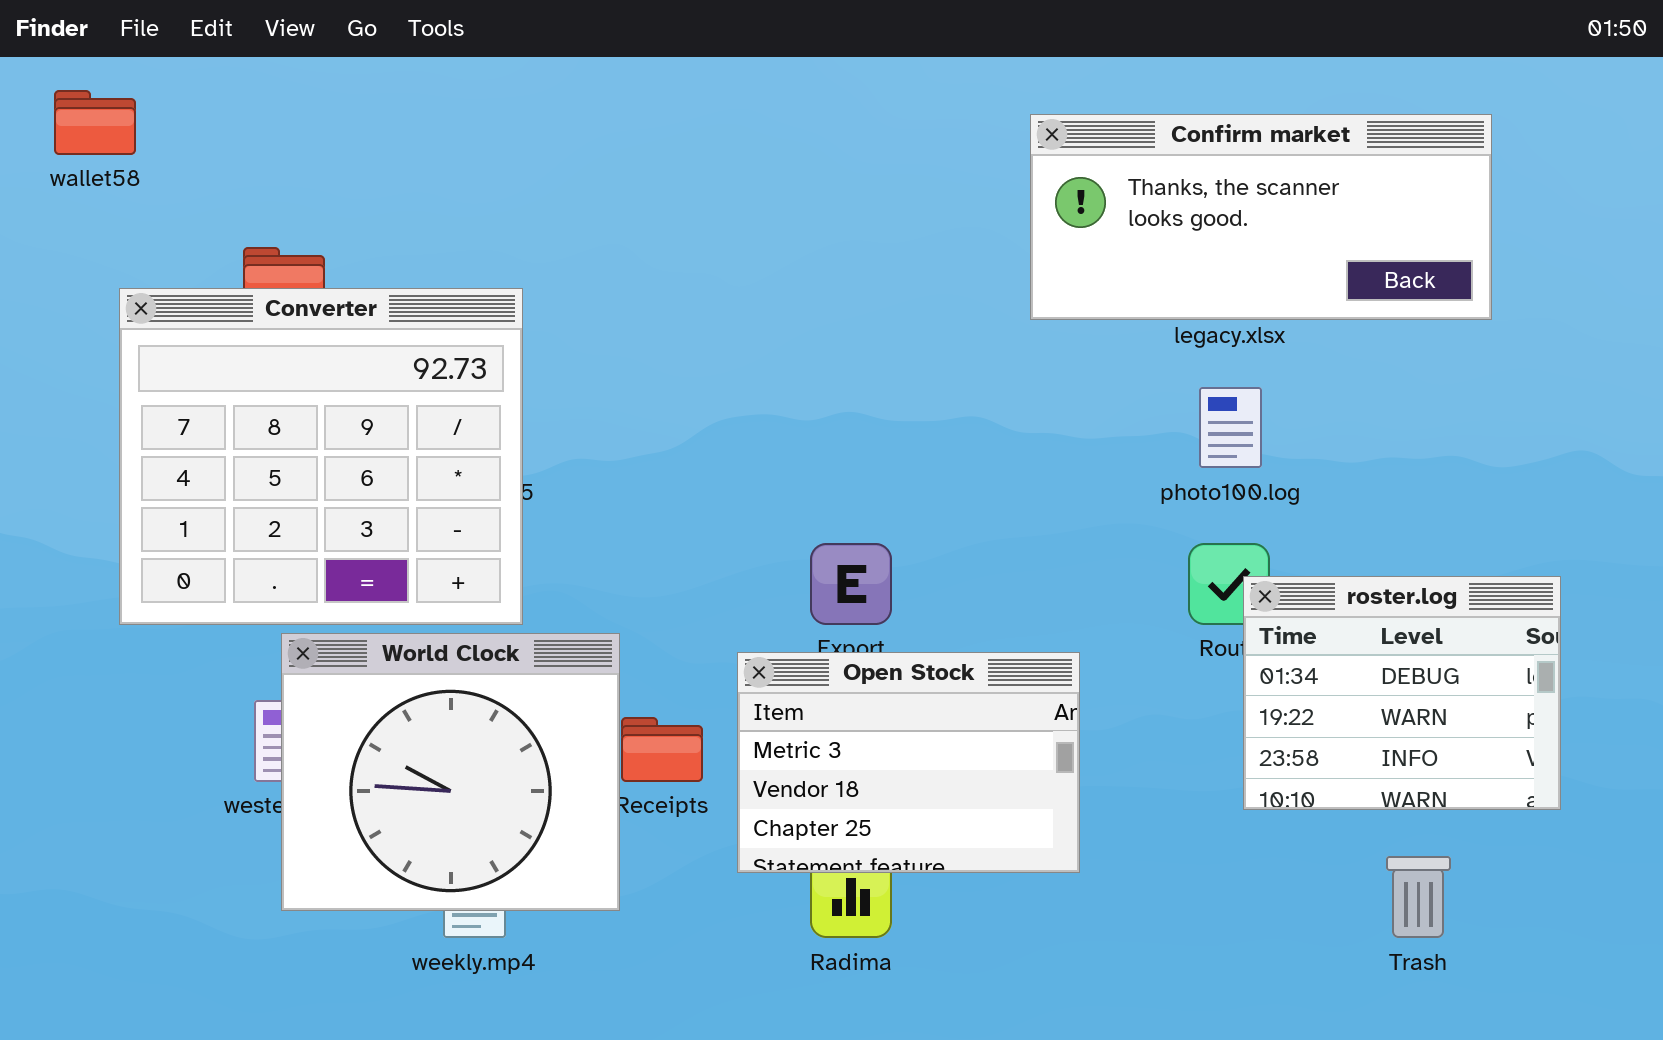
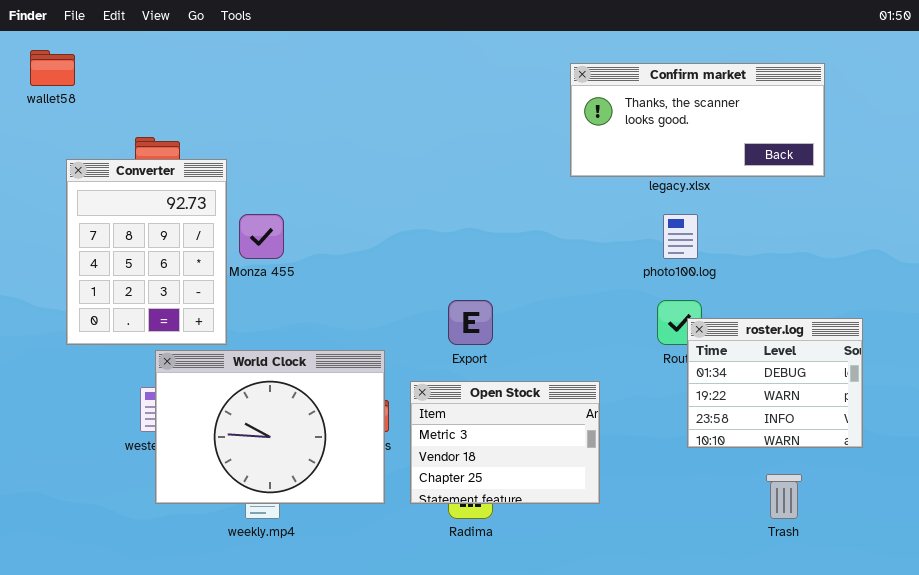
Converter: [119,288,523,625] -> [66,159,227,345], resized
World Clock: [281,633,620,911] -> [155,350,385,504], resized
Open Stock: [737,652,1080,873] -> [410,381,600,504], moved

